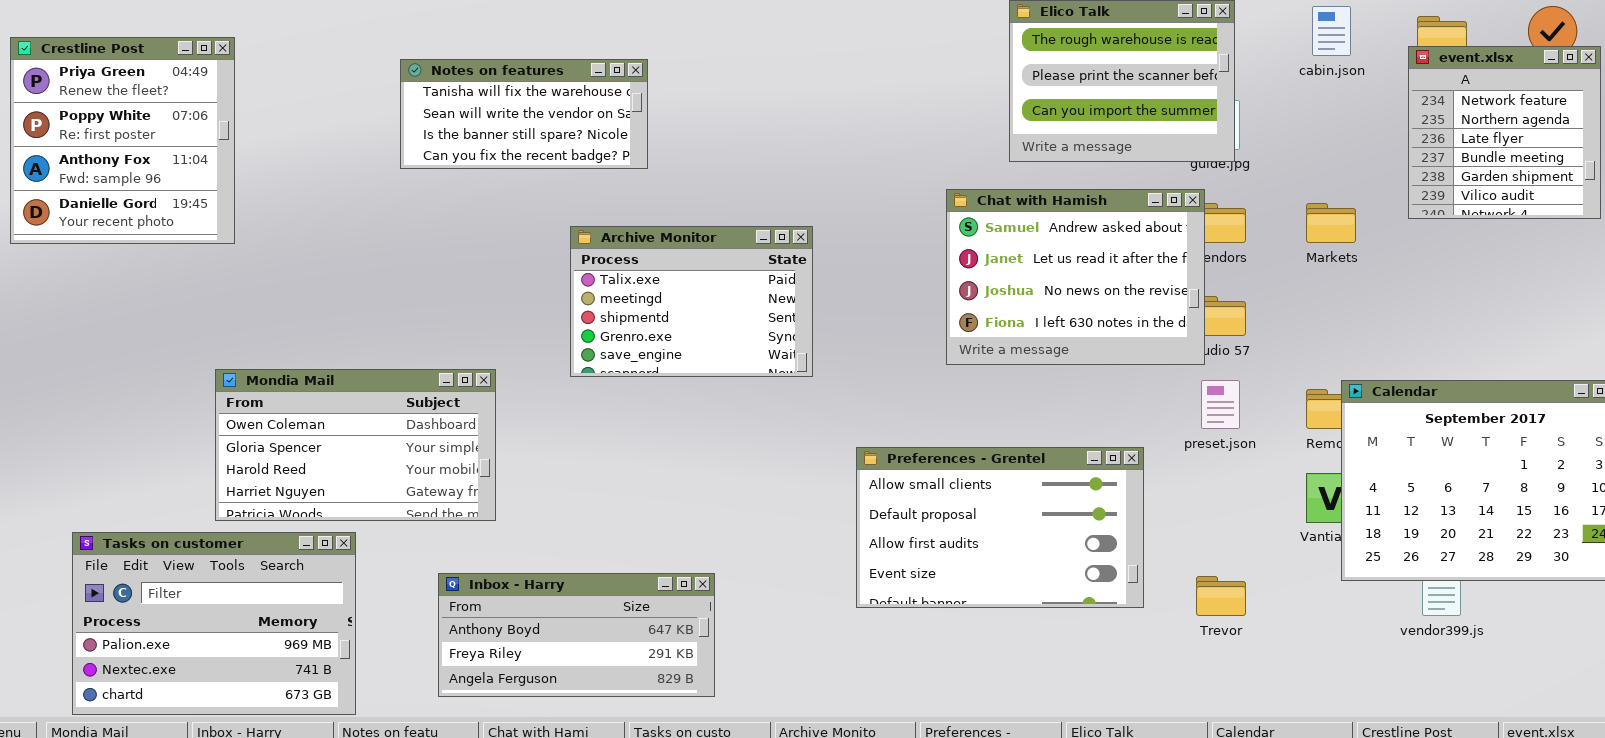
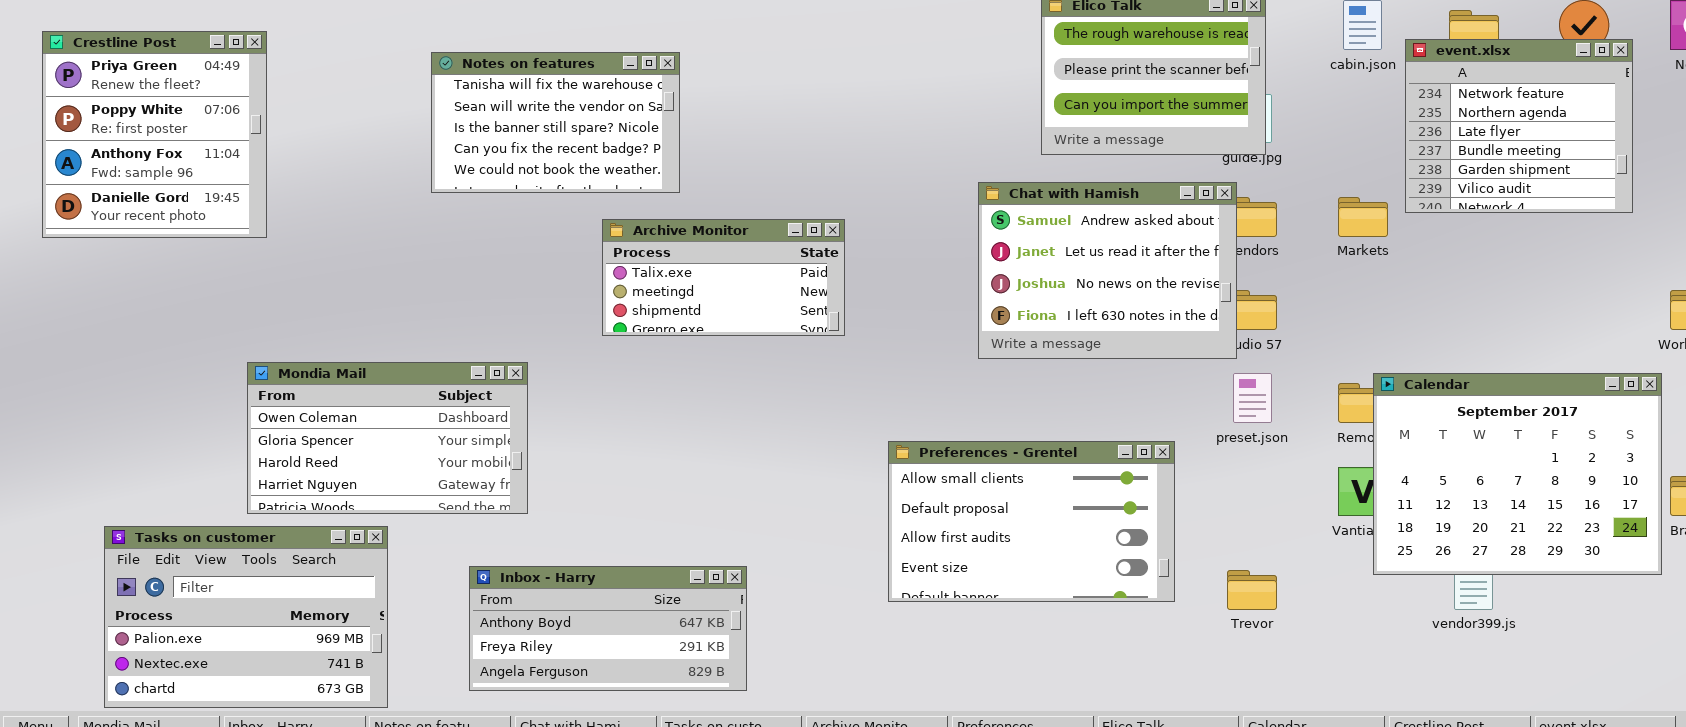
event.xlsx: [1408,46,1601,219] -> [1405,39,1633,213], resized
Notes on features: [400,59,648,169] -> [431,52,680,193], resized
Archive Monitor: [570,226,813,377] -> [602,219,845,336], resized

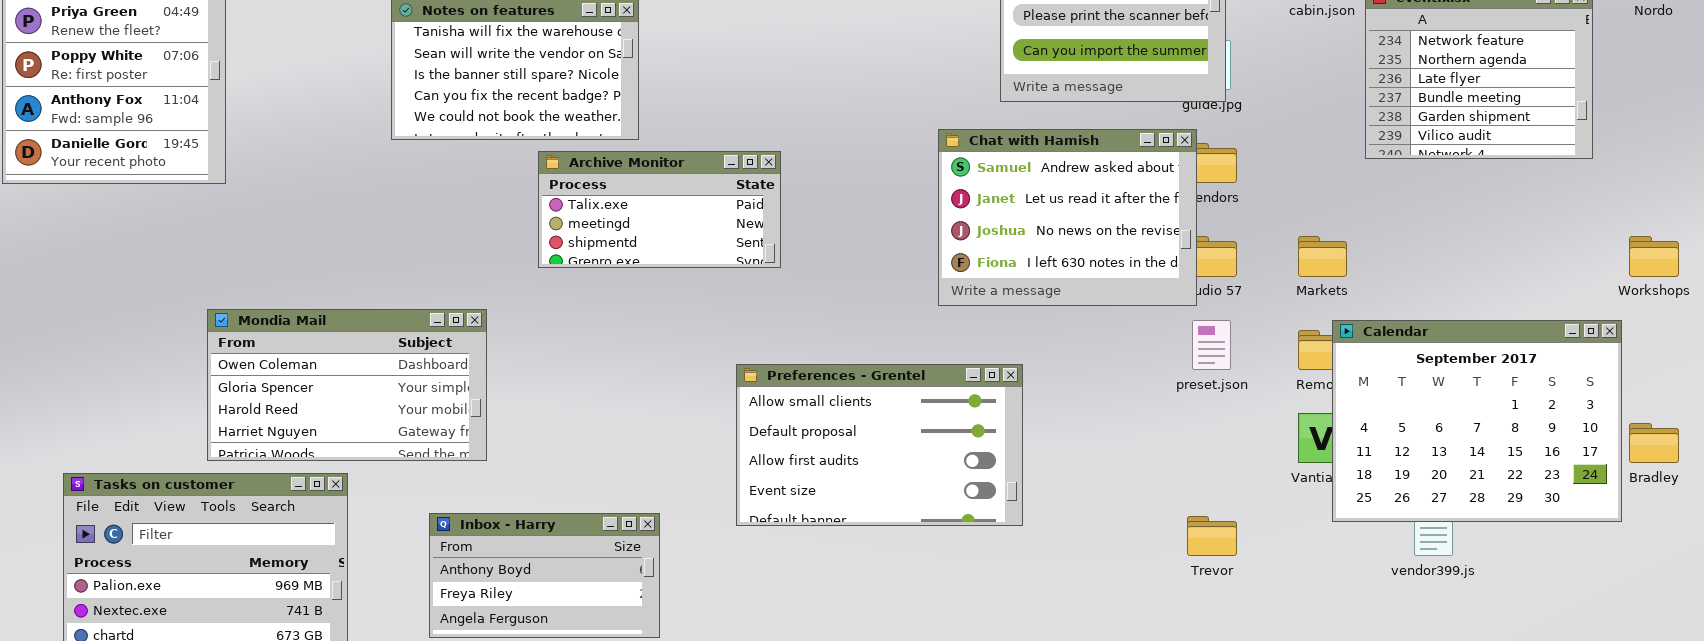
Markets: [1338,197,1388,237] -> [1298,236,1347,277], moved
Archive Monitor: [602,219,845,336] -> [538,151,781,268], moved
Preferences - Grentel: [888,441,1175,602] -> [736,364,1023,526], moved
Inbox - Harry: [469,566,747,691] -> [429,513,660,638], resized

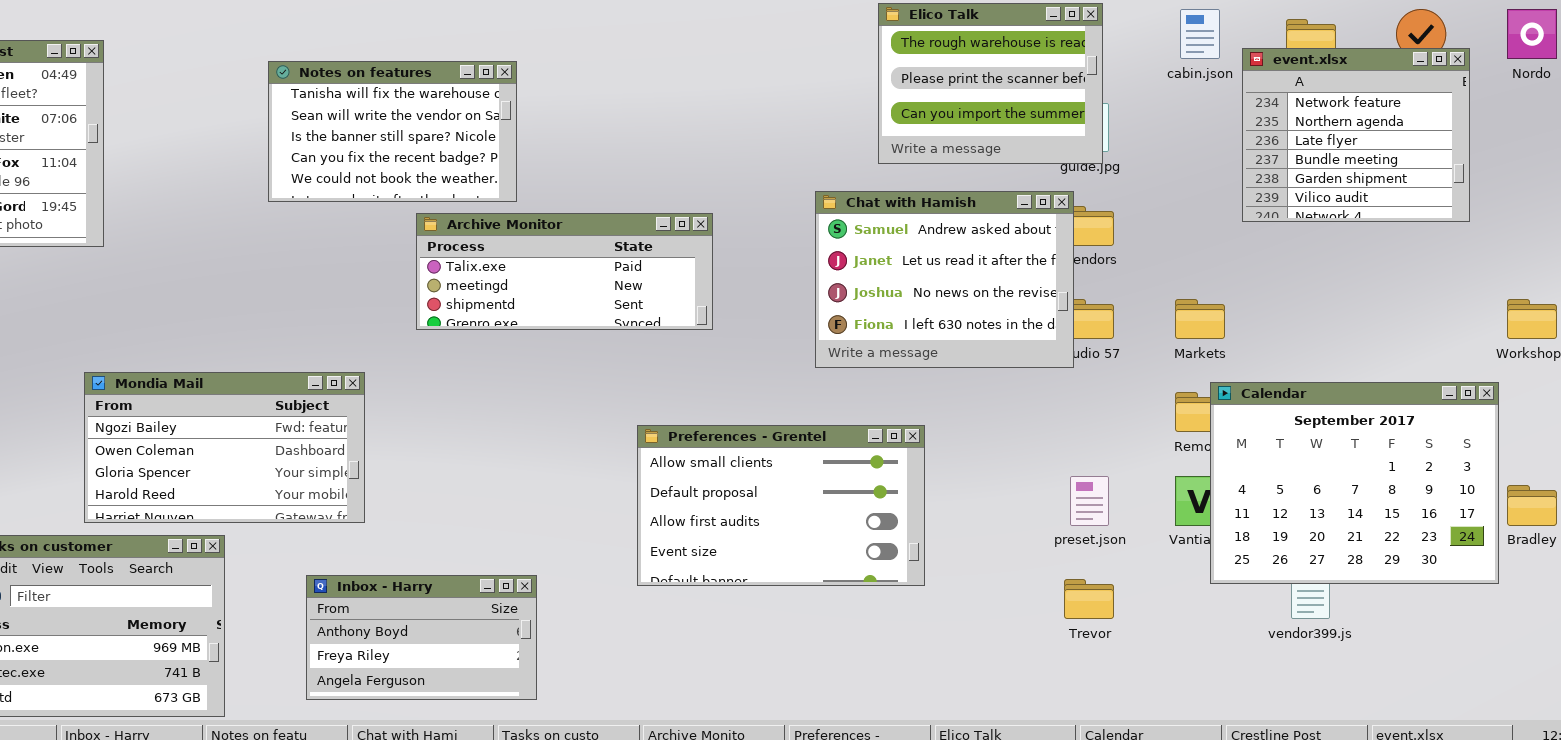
Archive Monitor: [538,151,781,268] -> [416,213,713,330], resized
Mondia Mail: [207,309,487,461] -> [84,372,365,523], scrolled up 1 row
preset.json: [1192,320,1231,370] -> [1070,476,1109,526], moved
Preferences - Grentel: [736,364,1023,526] -> [637,425,925,586], moved

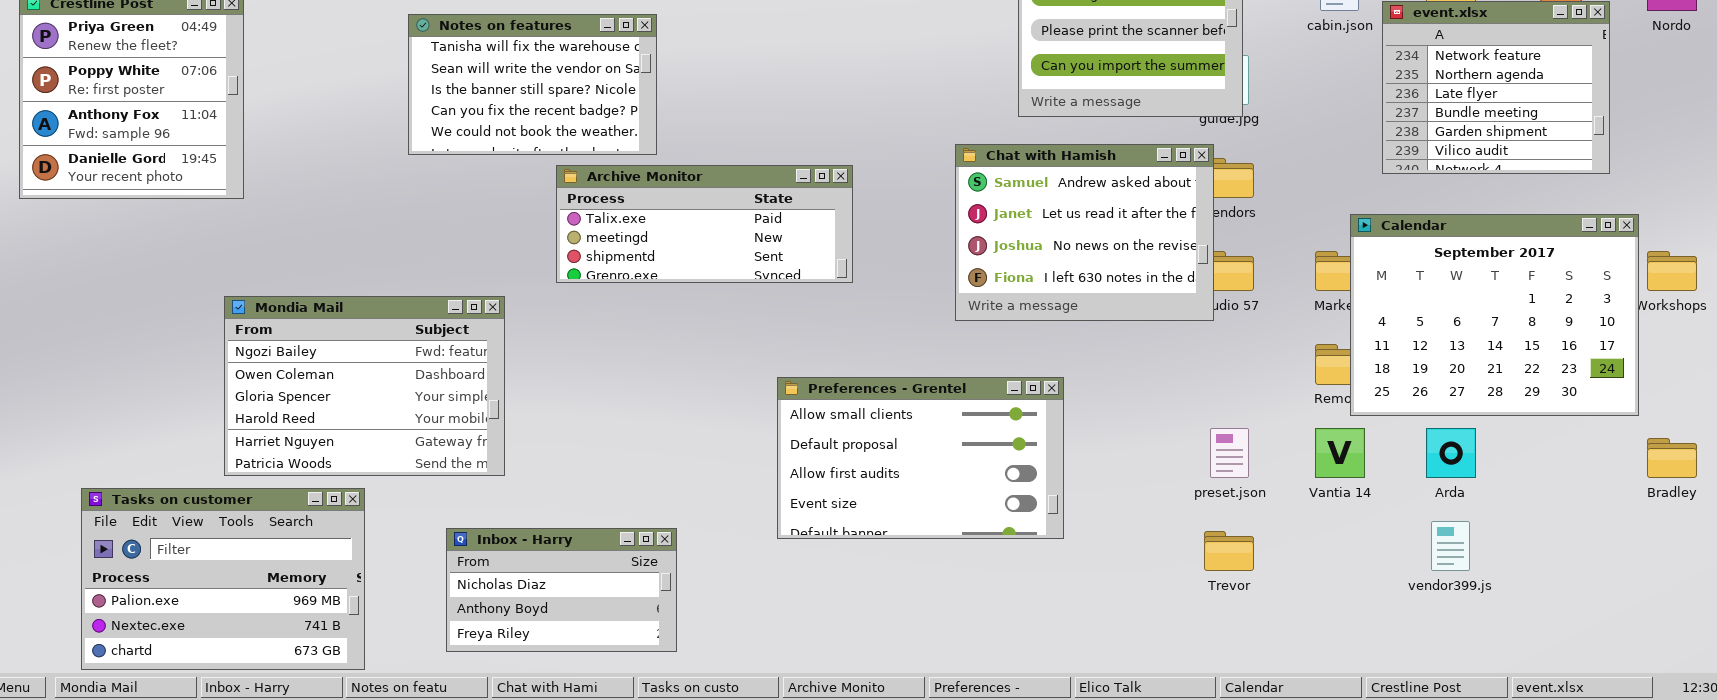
Mondia Mail: [84,372,365,523] -> [224,296,505,476], resized
Calendar: [1210,382,1499,584] -> [1350,214,1639,416], moved
Inbox - Harry: [306,575,537,700] -> [446,528,677,652], scrolled up 1 row

